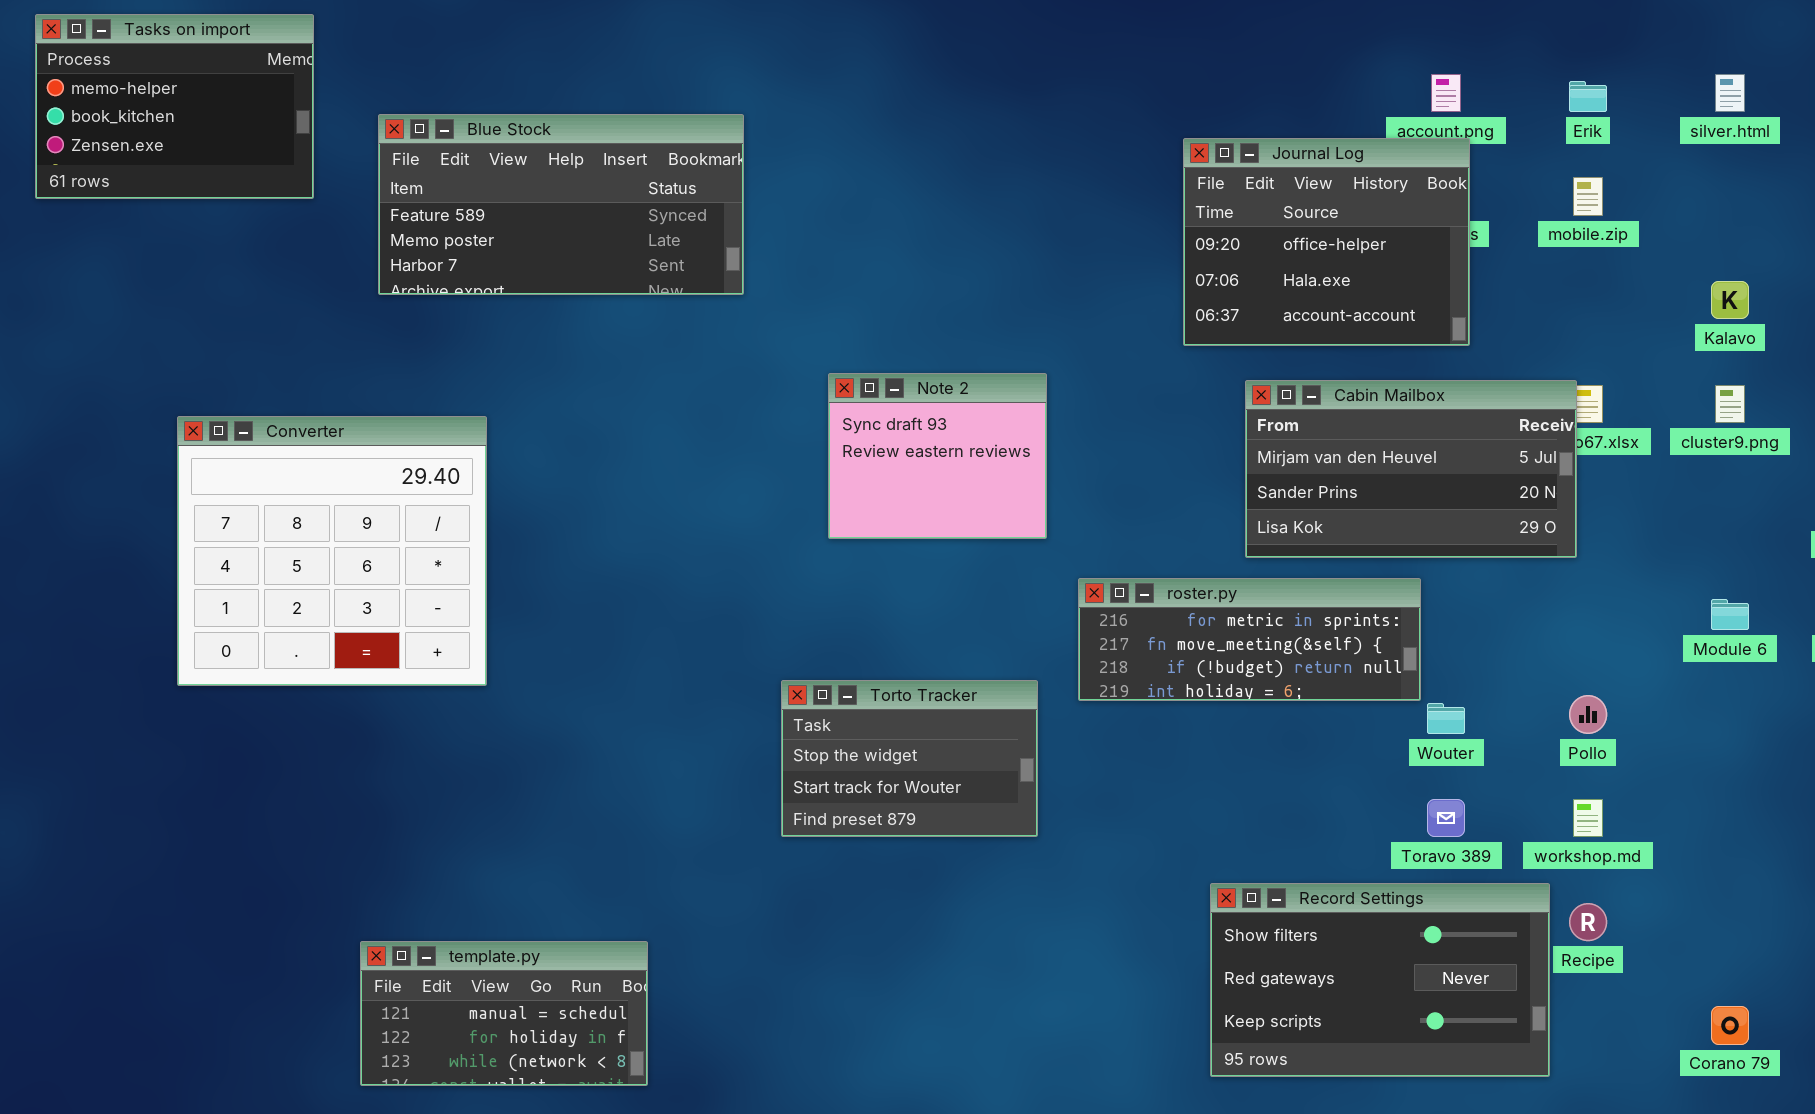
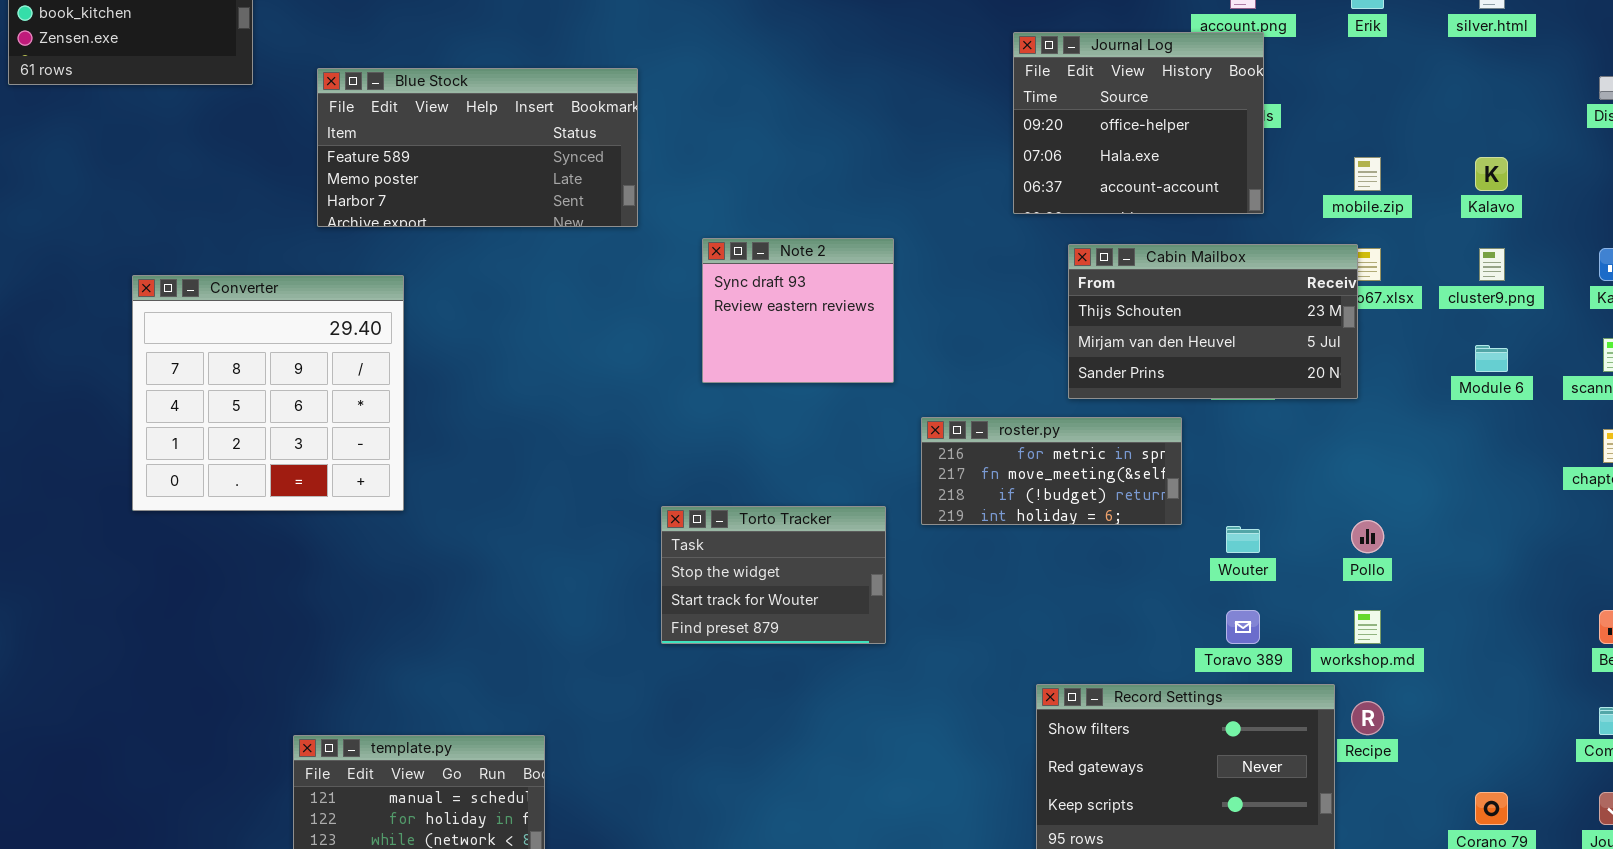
Blue Stock: [378,114,744,295] -> [317,68,638,227], moved
mobile.zip: [1573,177,1603,216] -> [1354,157,1381,191], moved
Cabin Mailbox: [1245,380,1577,558] -> [1068,244,1358,399], scrolled up 1 row
roster.py: [1078,578,1421,701] -> [921,417,1182,525], resized
Module 6: [1711,599,1749,630] -> [1475,345,1508,372], moved

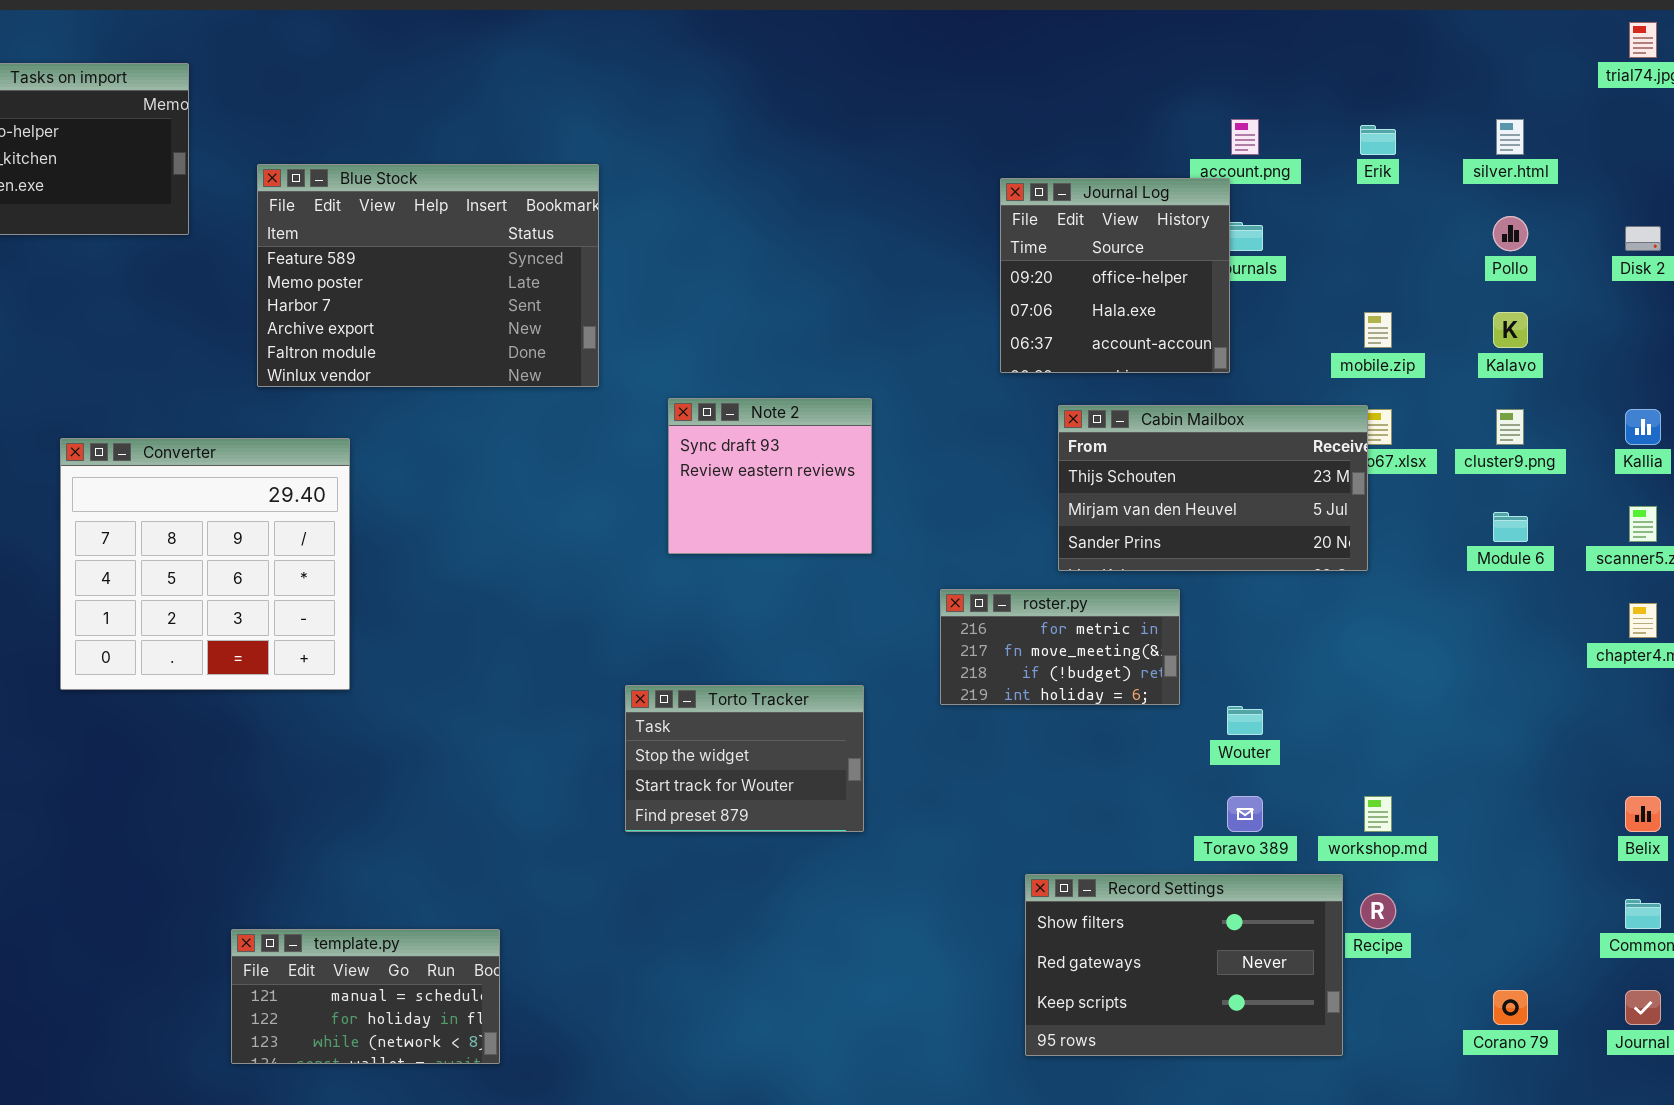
Journal Log: [1013,32,1264,214] -> [1000,178,1230,373], resized
Blue Stock: [317,68,638,227] -> [257,164,599,387], resized
roster.py: [921,417,1182,525] -> [940,589,1180,705], resized
Pollo: [1351,520,1384,553] -> [1493,216,1528,251], moved

